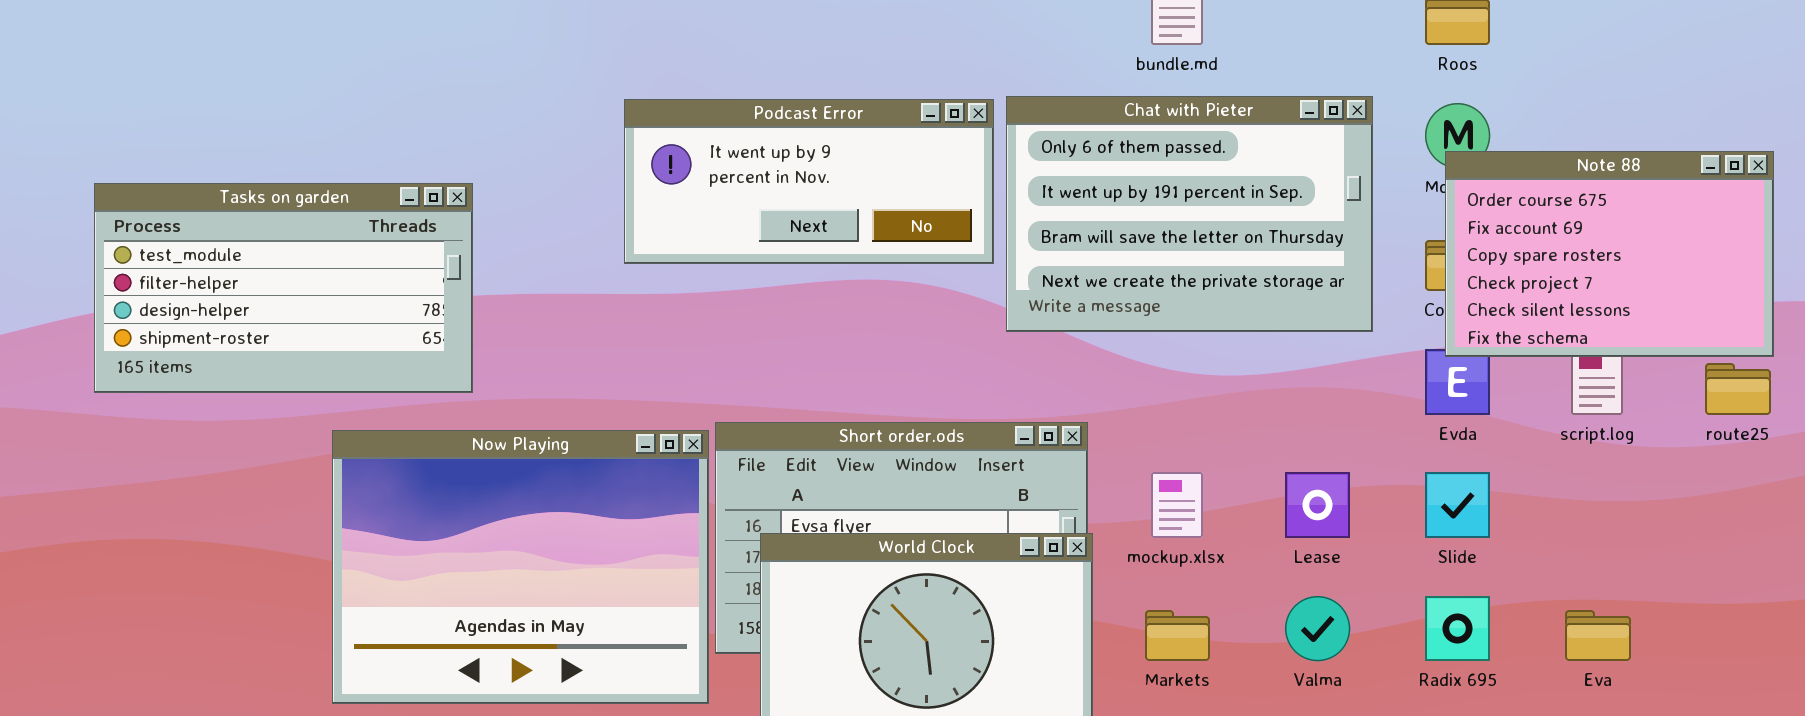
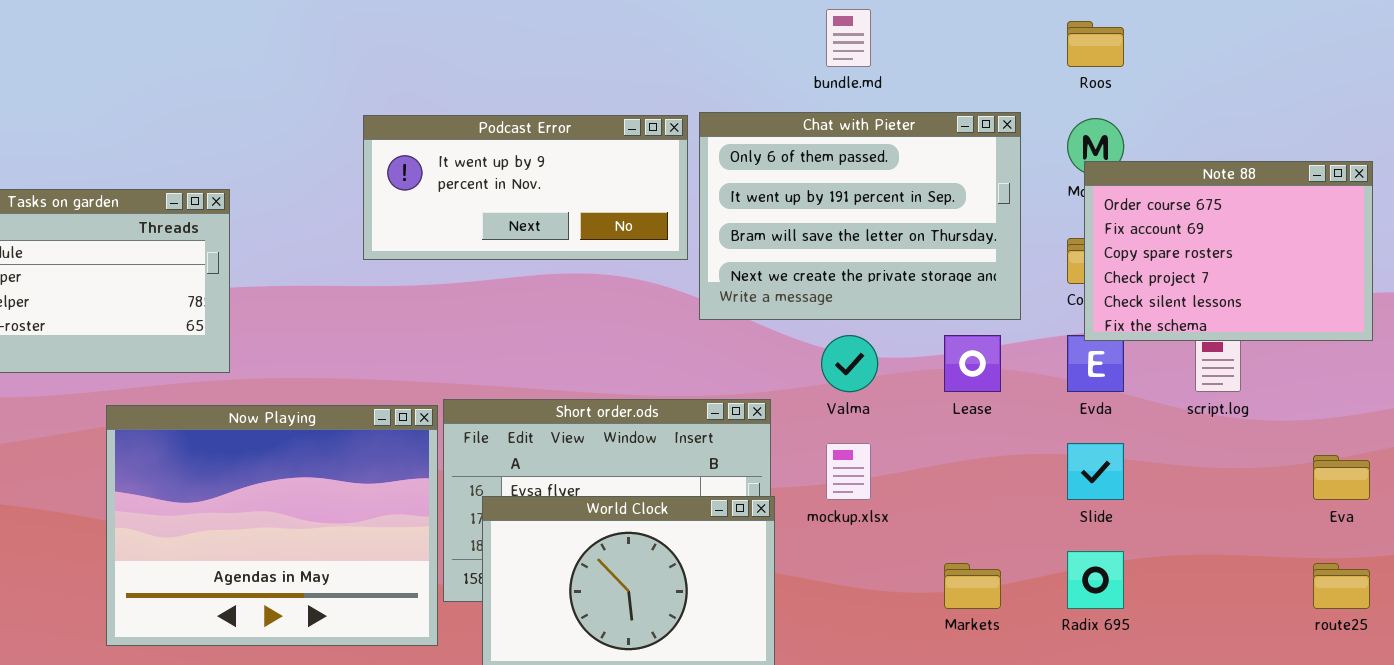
route25: [1705,363,1771,415] -> [1313,563,1370,609], moved
Lease: [1285,472,1350,538] -> [944,335,1001,392], moved
Valma: [1285,596,1350,661] -> [821,335,878,392], moved
Markets: [1145,610,1210,661] -> [944,563,1001,609], moved
Eva: [1565,610,1631,661] -> [1313,455,1370,500], moved

